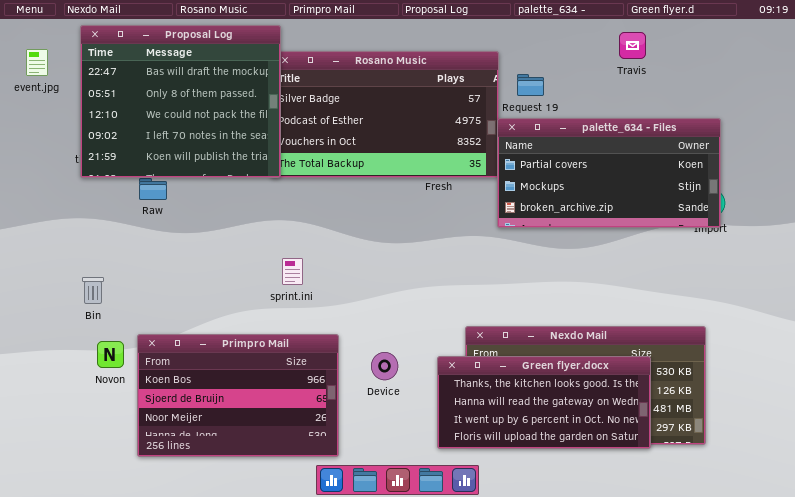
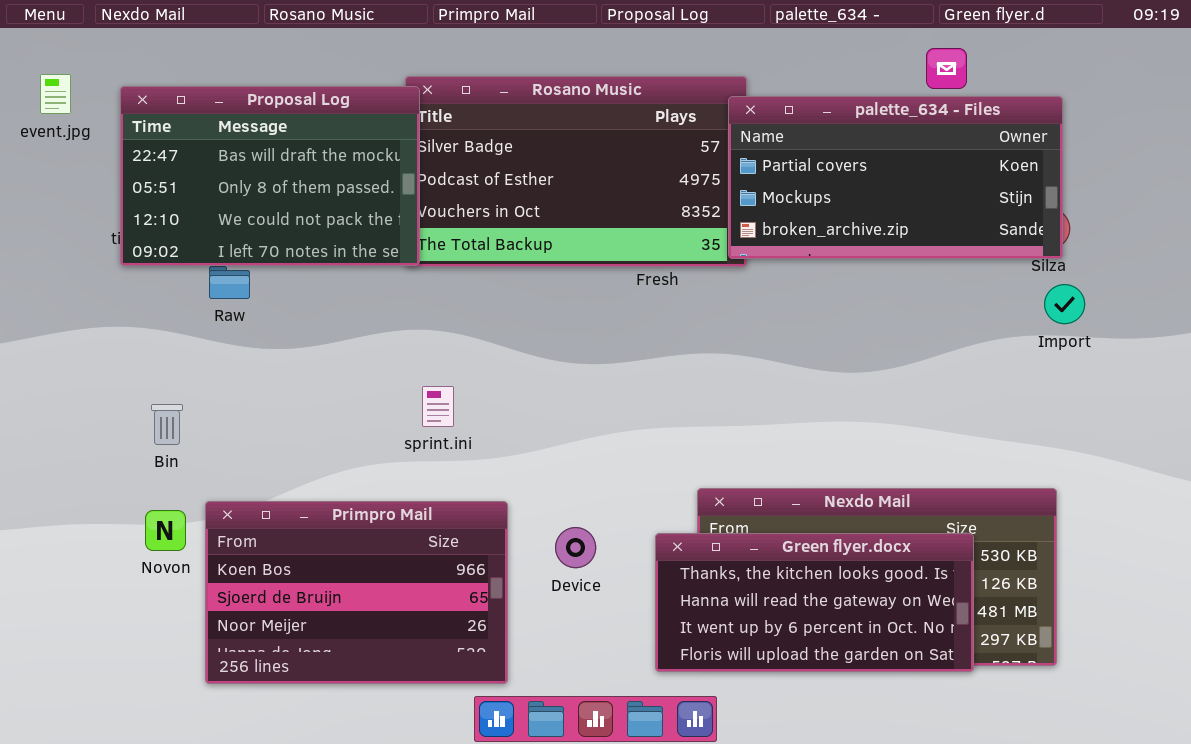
Proposal Log: [80,25,281,178] -> [120,86,420,266], resized
palette_634 - Files: [497,118,721,228] -> [728,96,1063,259], moved
Bin: [82,277,104,304] -> [151,404,183,445], moved

